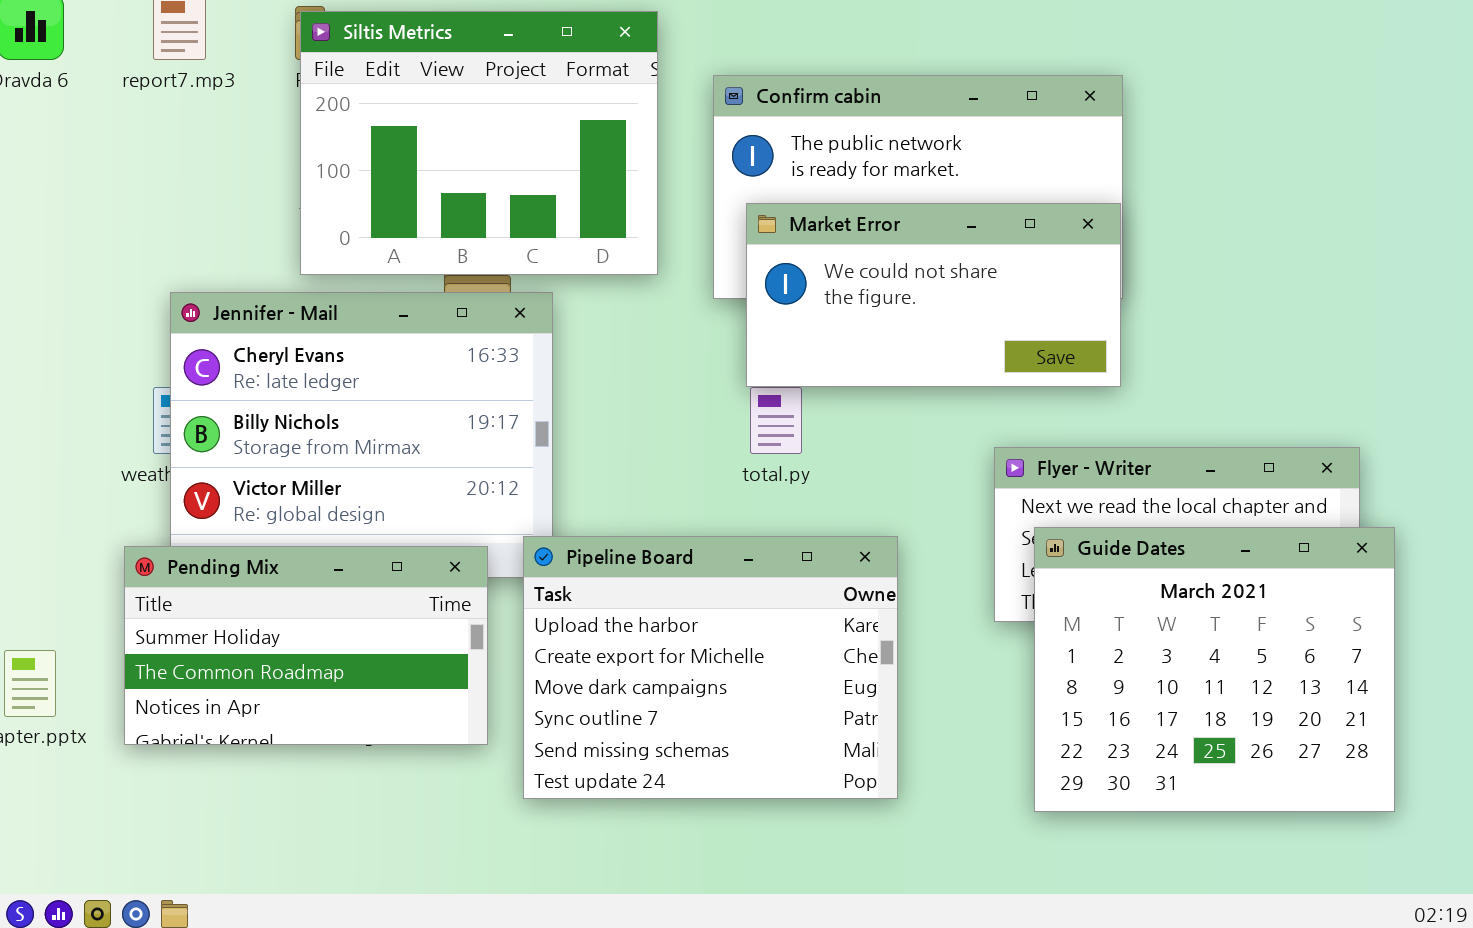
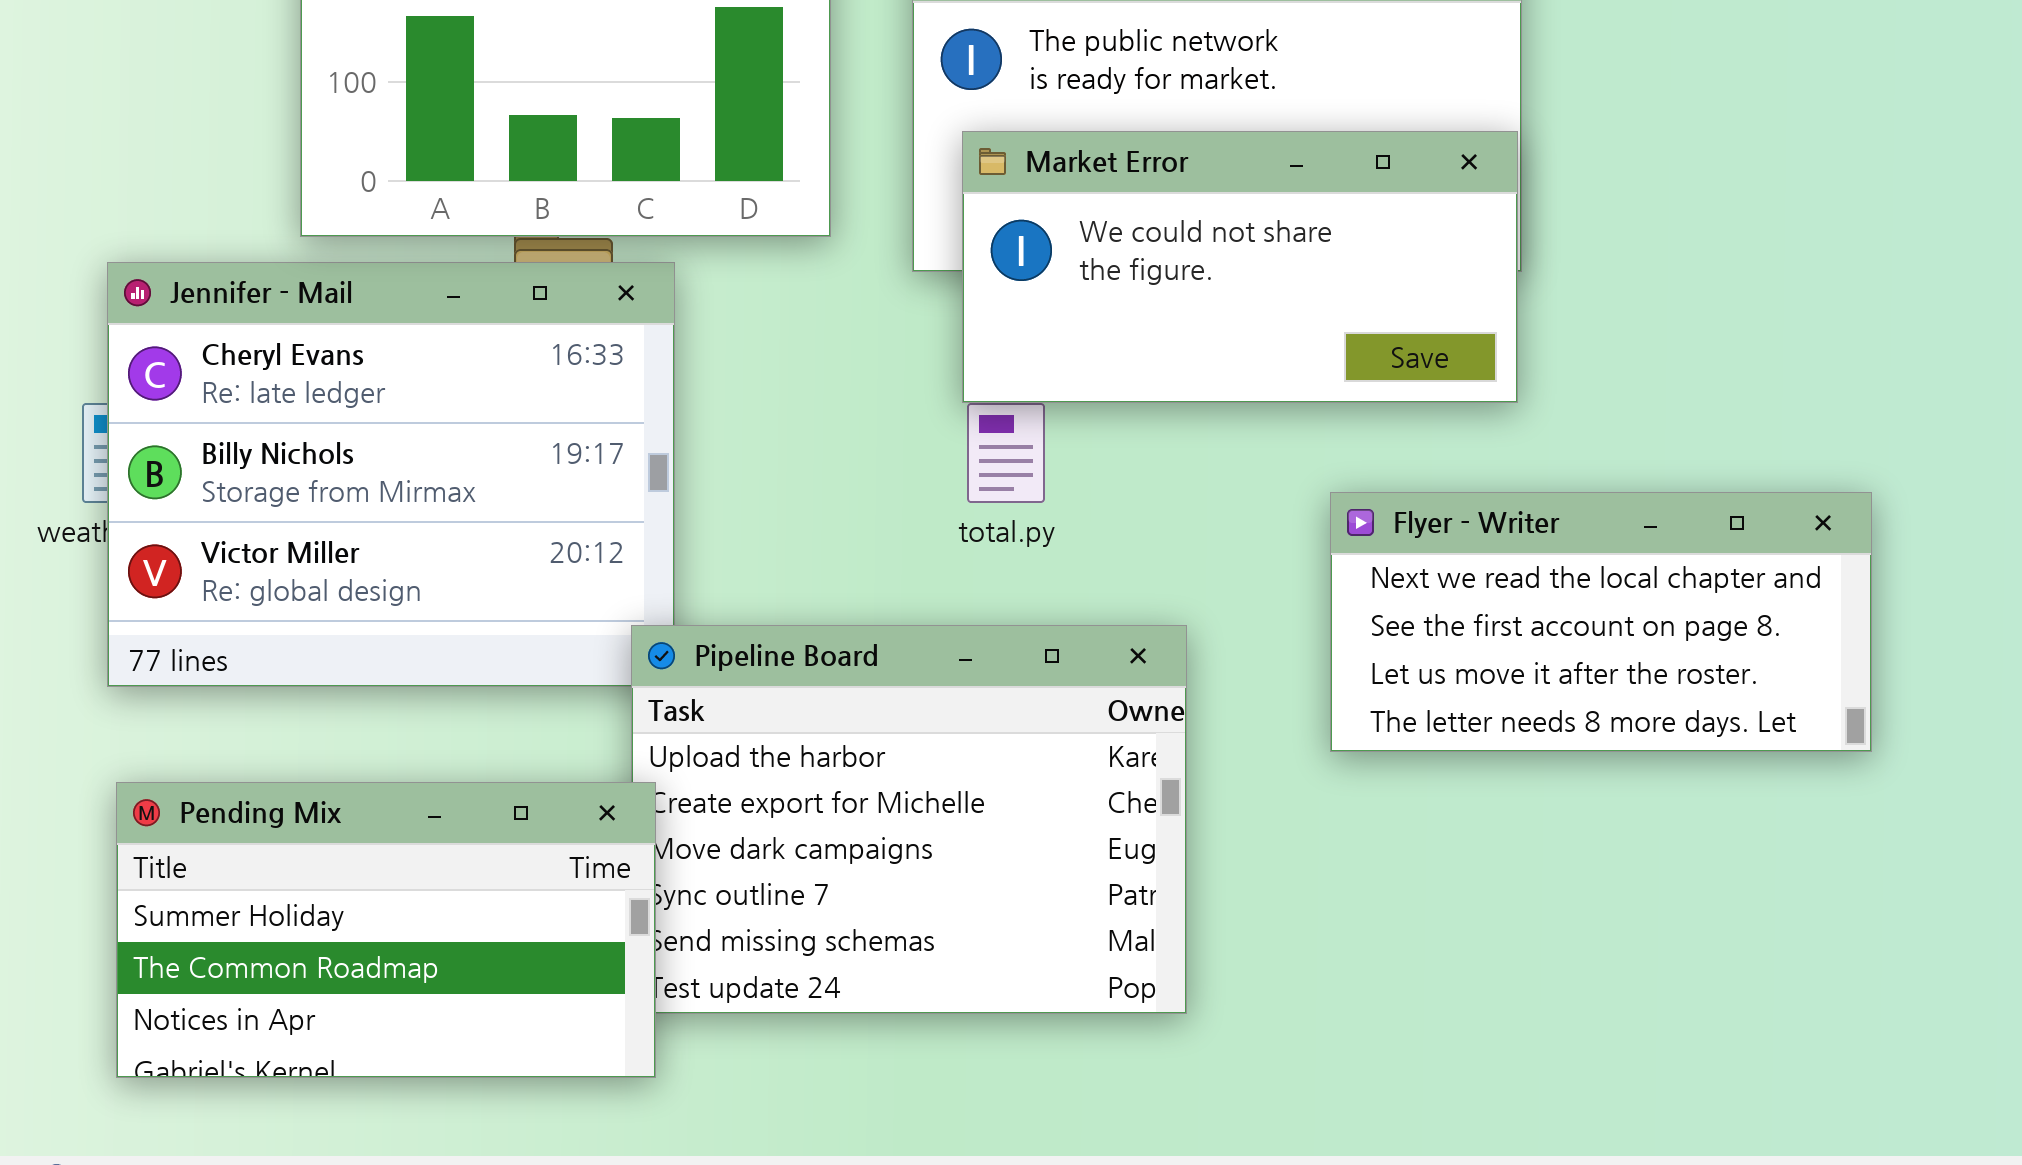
Guide Dates: [1034,527,1395,812] -> none, closed
Pending Mix: [124,546,488,745] -> [116,782,656,1078], moved

